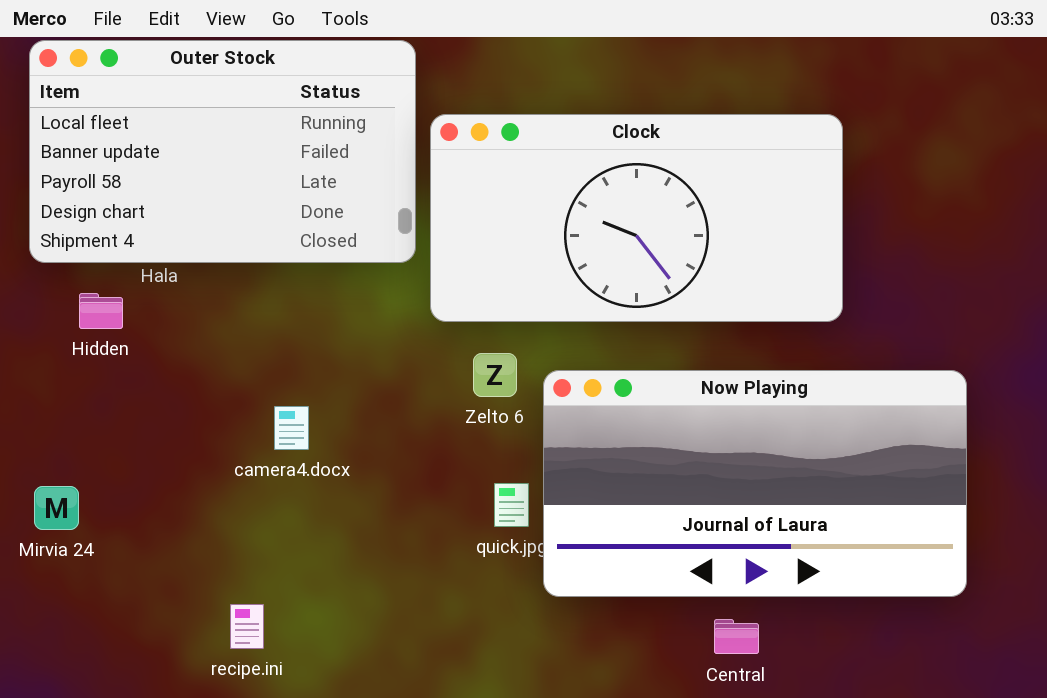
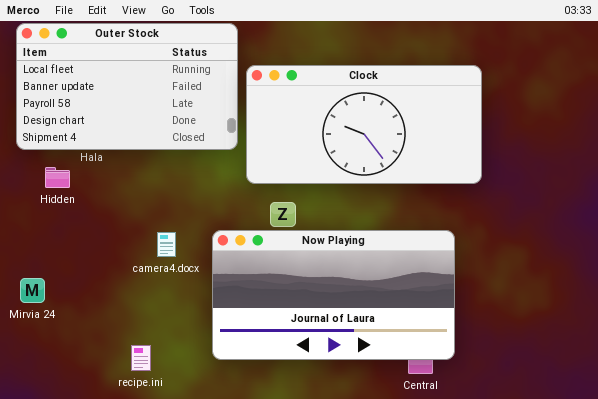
Now Playing: [543,370,967,597] -> [212,230,455,360], moved

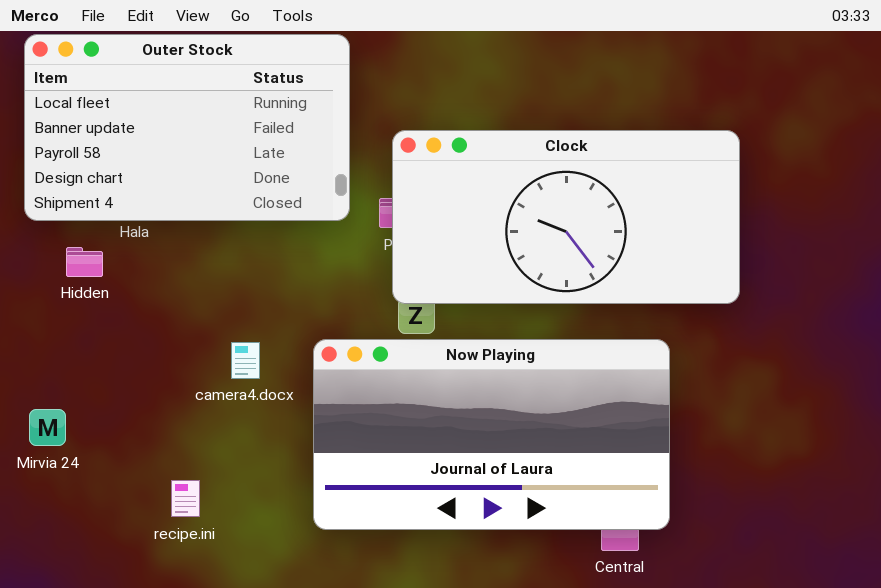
Clock: [246,65,482,184] -> [392,130,740,304], moved
recipe.ini: [131,345,151,371] -> [171,480,200,517], moved

